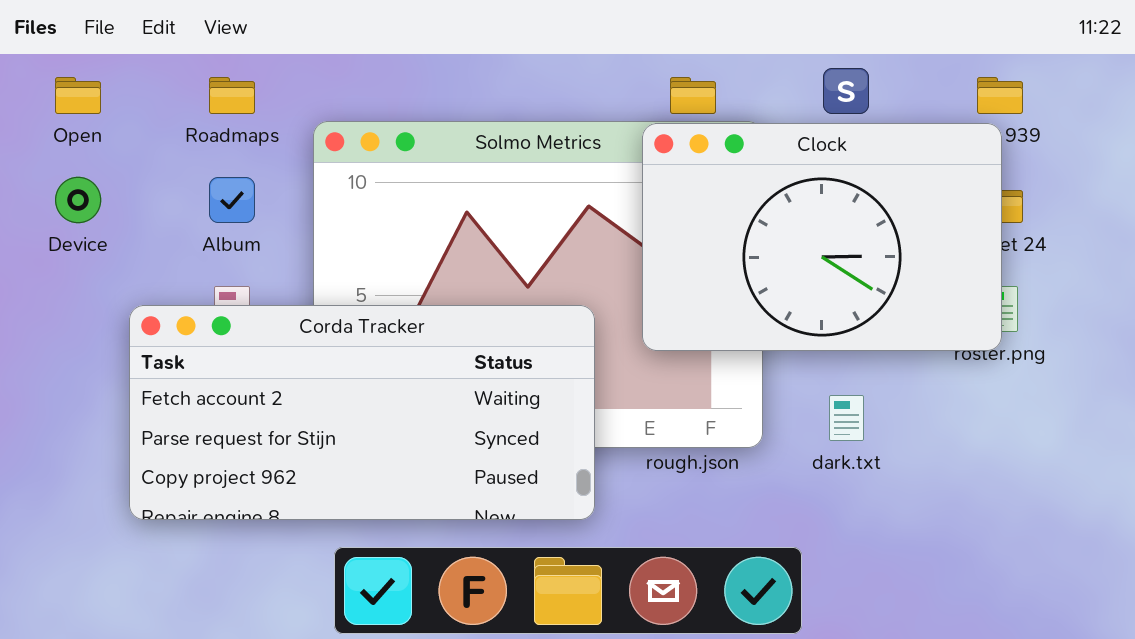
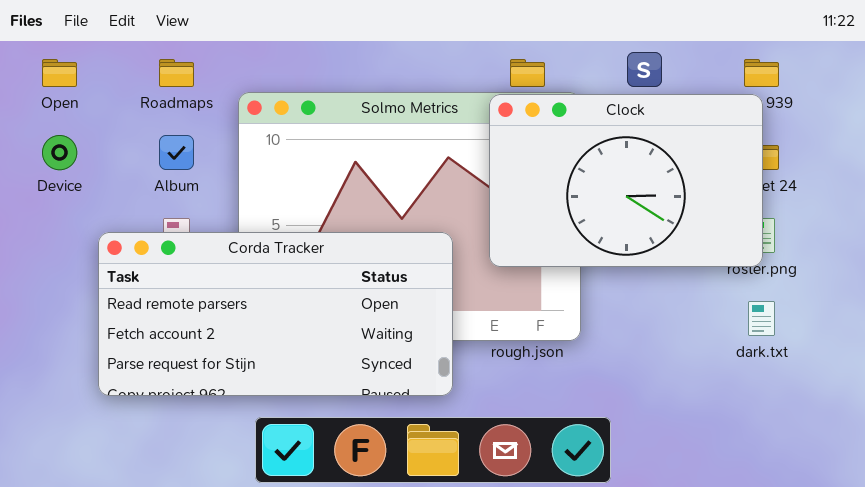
Corda Tracker: [129,305,595,520] -> [98,232,453,396], scrolled up 1 row
dark.txt: [829,395,864,441] -> [748,301,775,336], moved

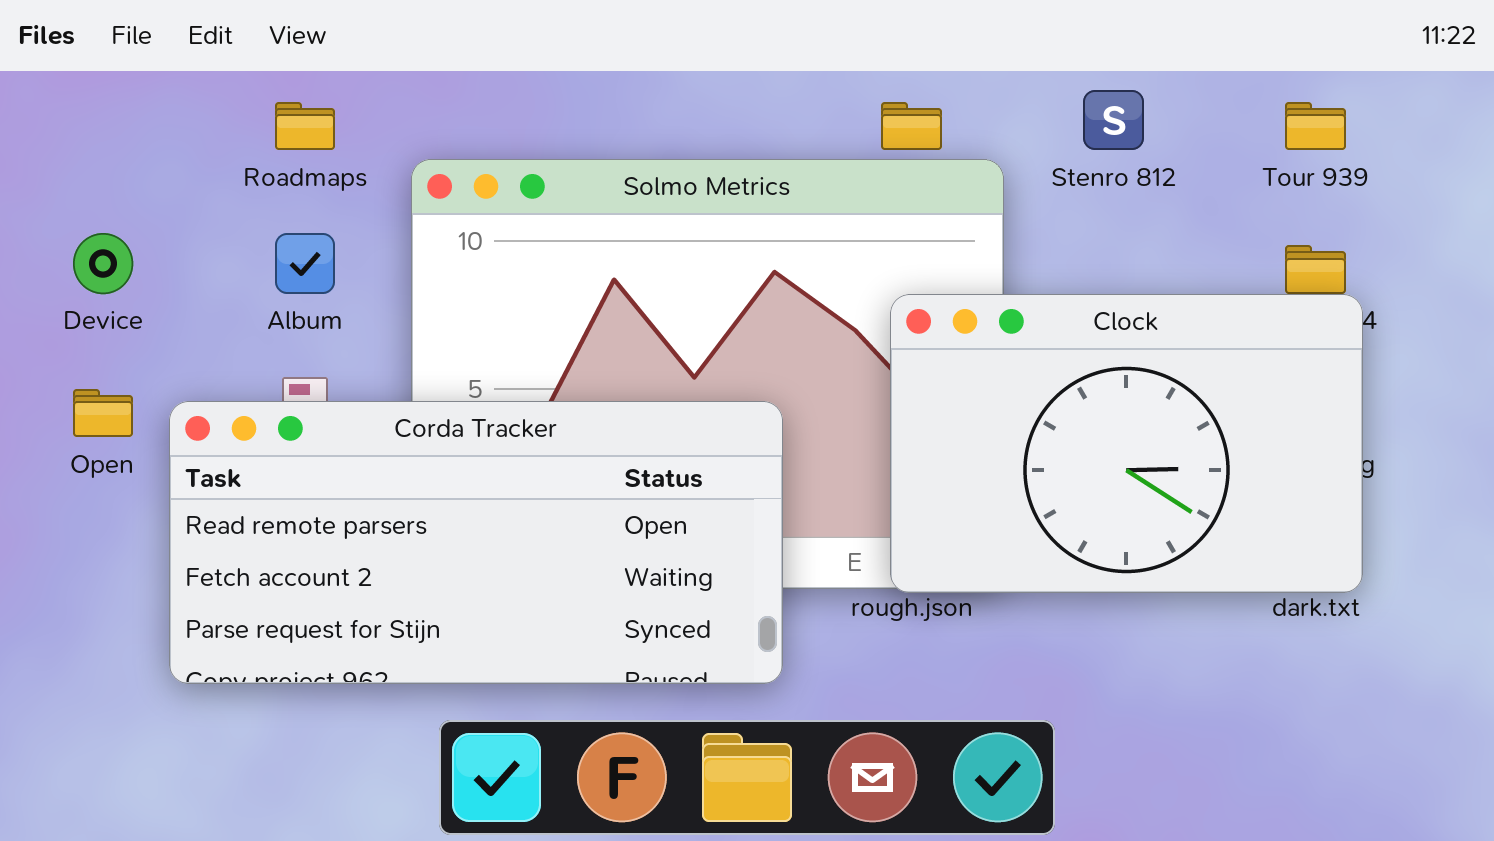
Open: [42,59,77,87] -> [73,389,133,437], moved
Clock: [489,94,763,267] -> [890,294,1363,593], moved

